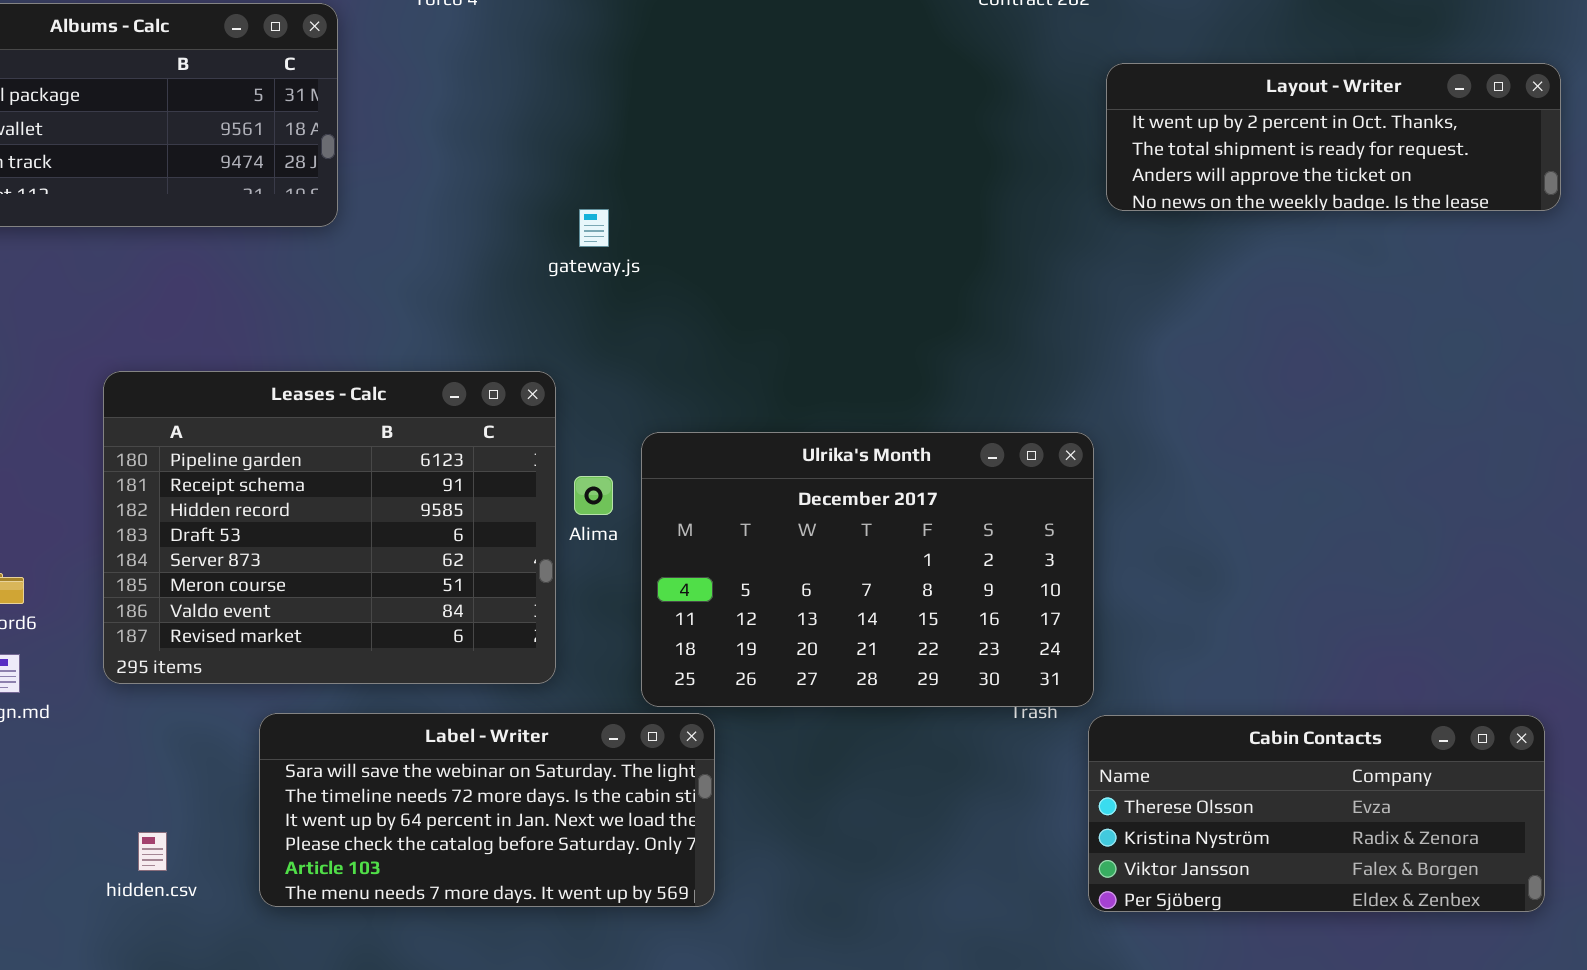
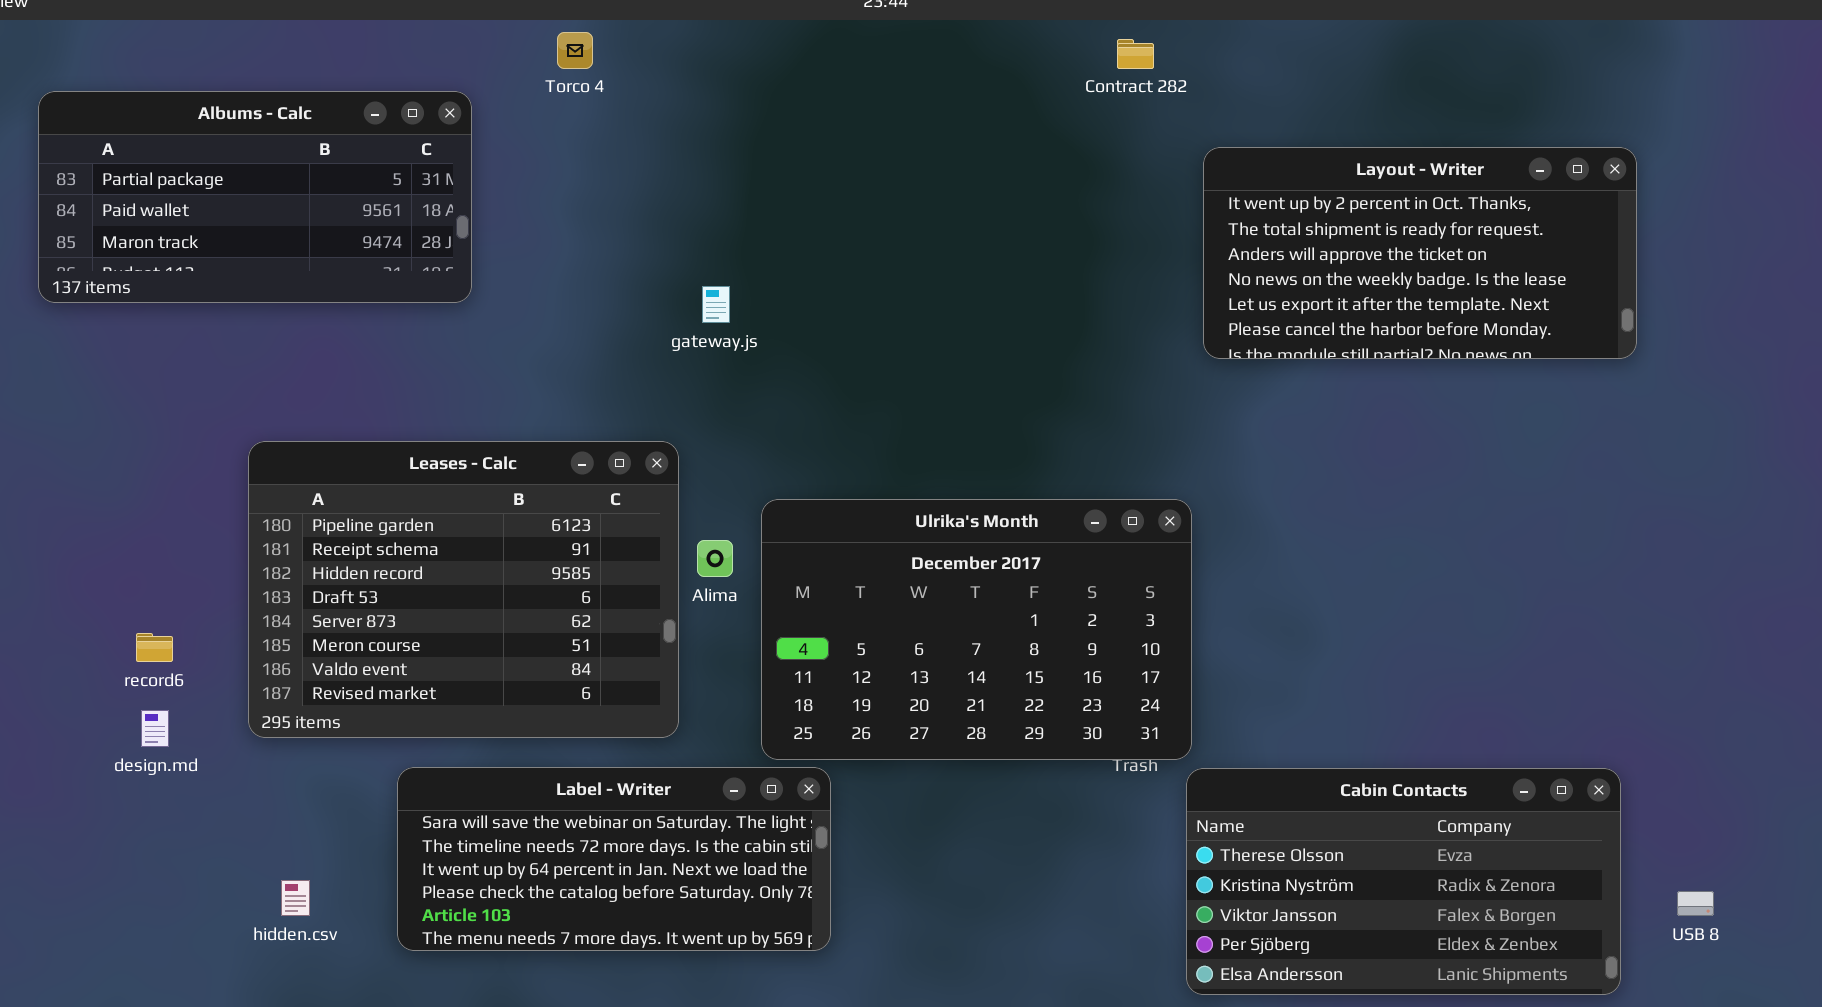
Layout - Writer: [1106,63,1561,211] -> [1203,147,1637,359], resized
Cabin Contacts: [1088,715,1545,912] -> [1186,768,1621,995], resized

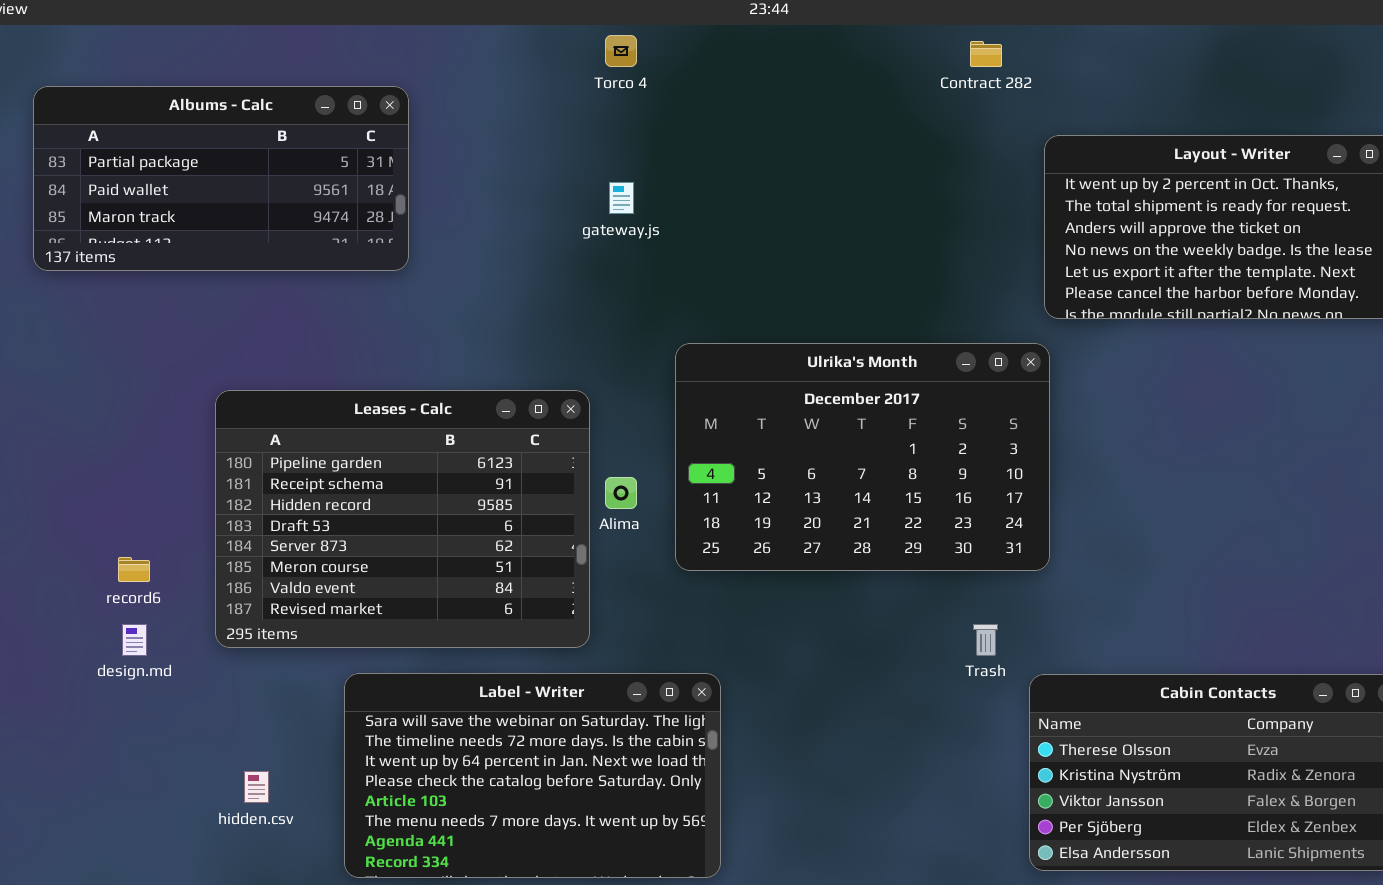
Torco 4: [557,32,593,69] -> [605,35,637,67], moved
gateway.js: [702,286,730,323] -> [609,182,634,214], moved
Ulrika's Month: [761,499,1192,760] -> [675,343,1050,571], moved
Label - Writer: [397,767,831,951] -> [344,673,721,878], resized

